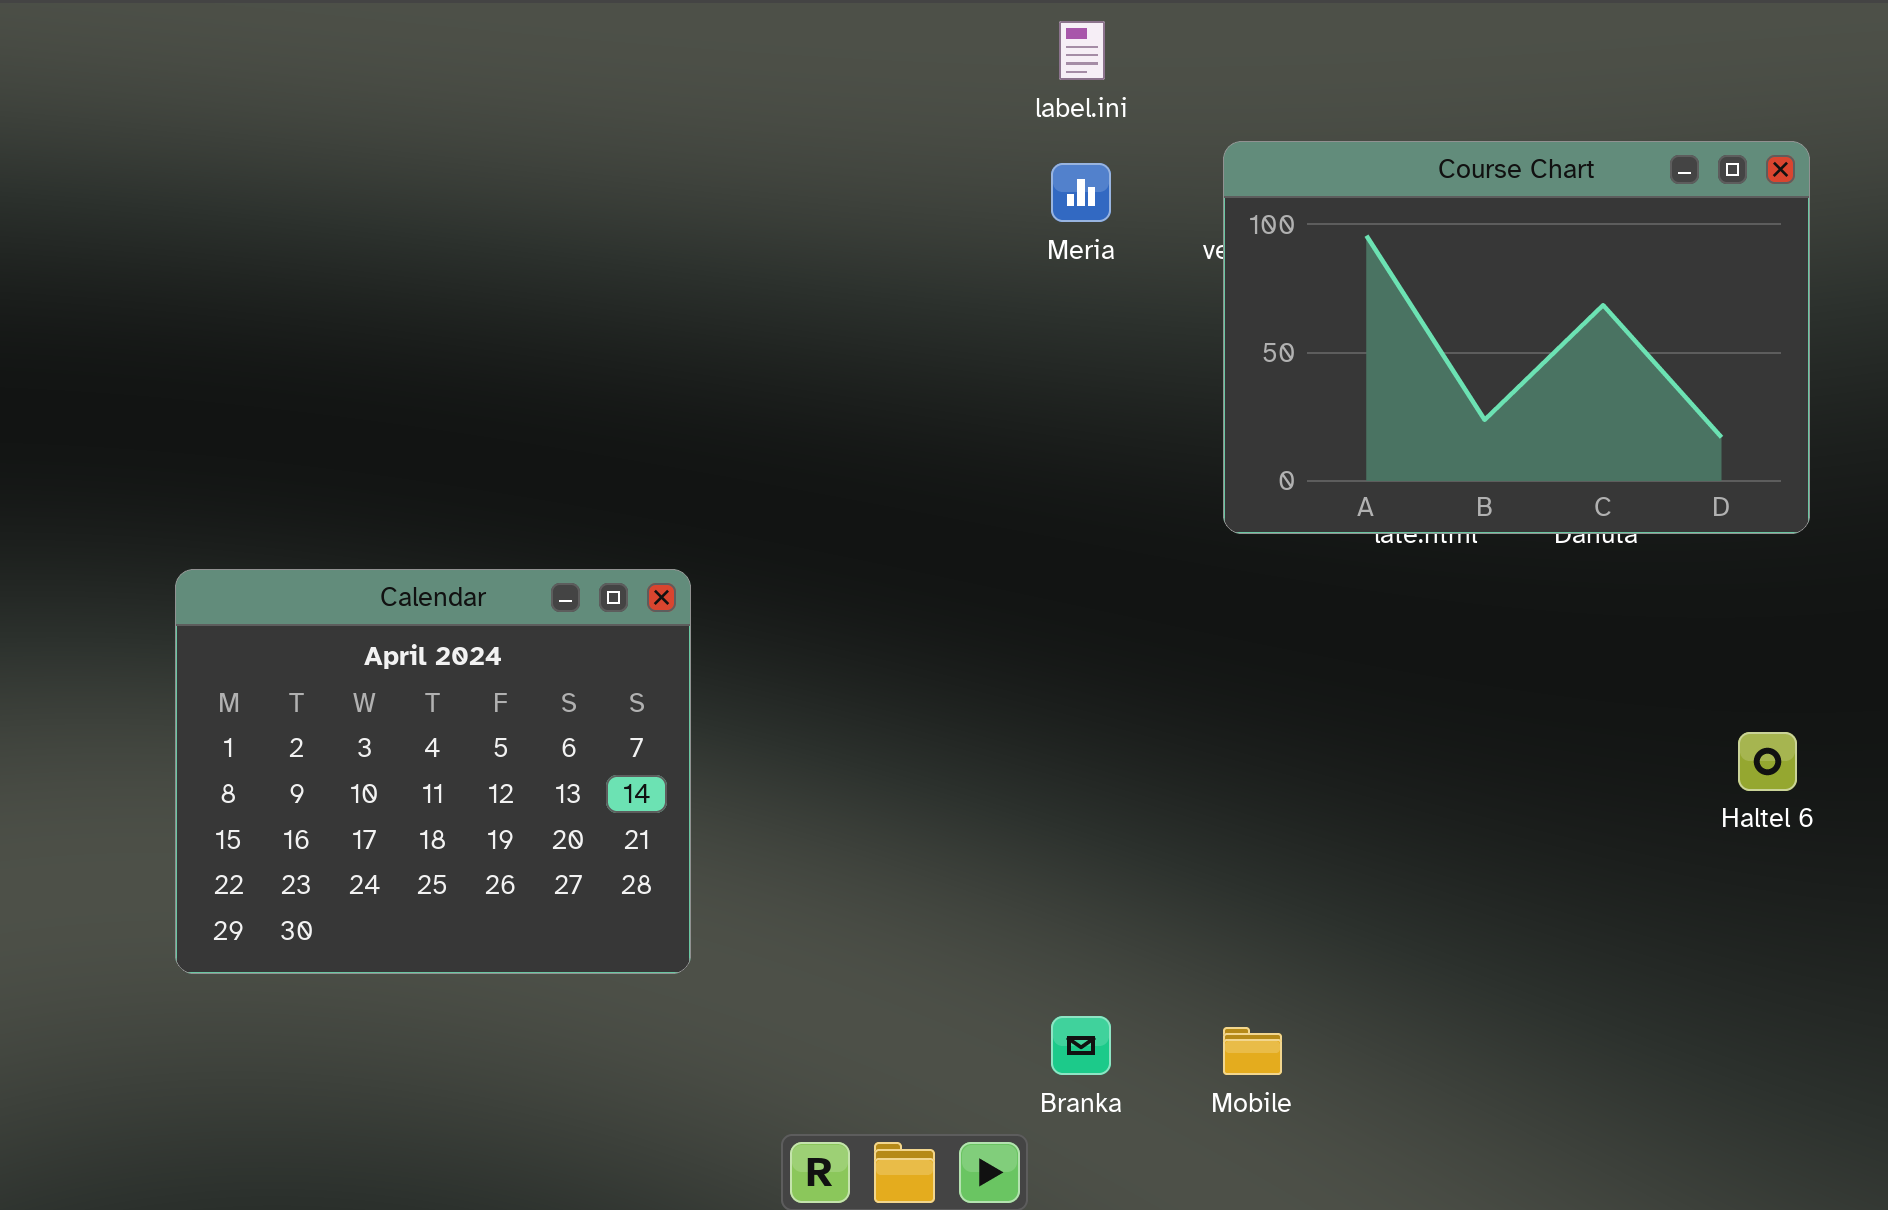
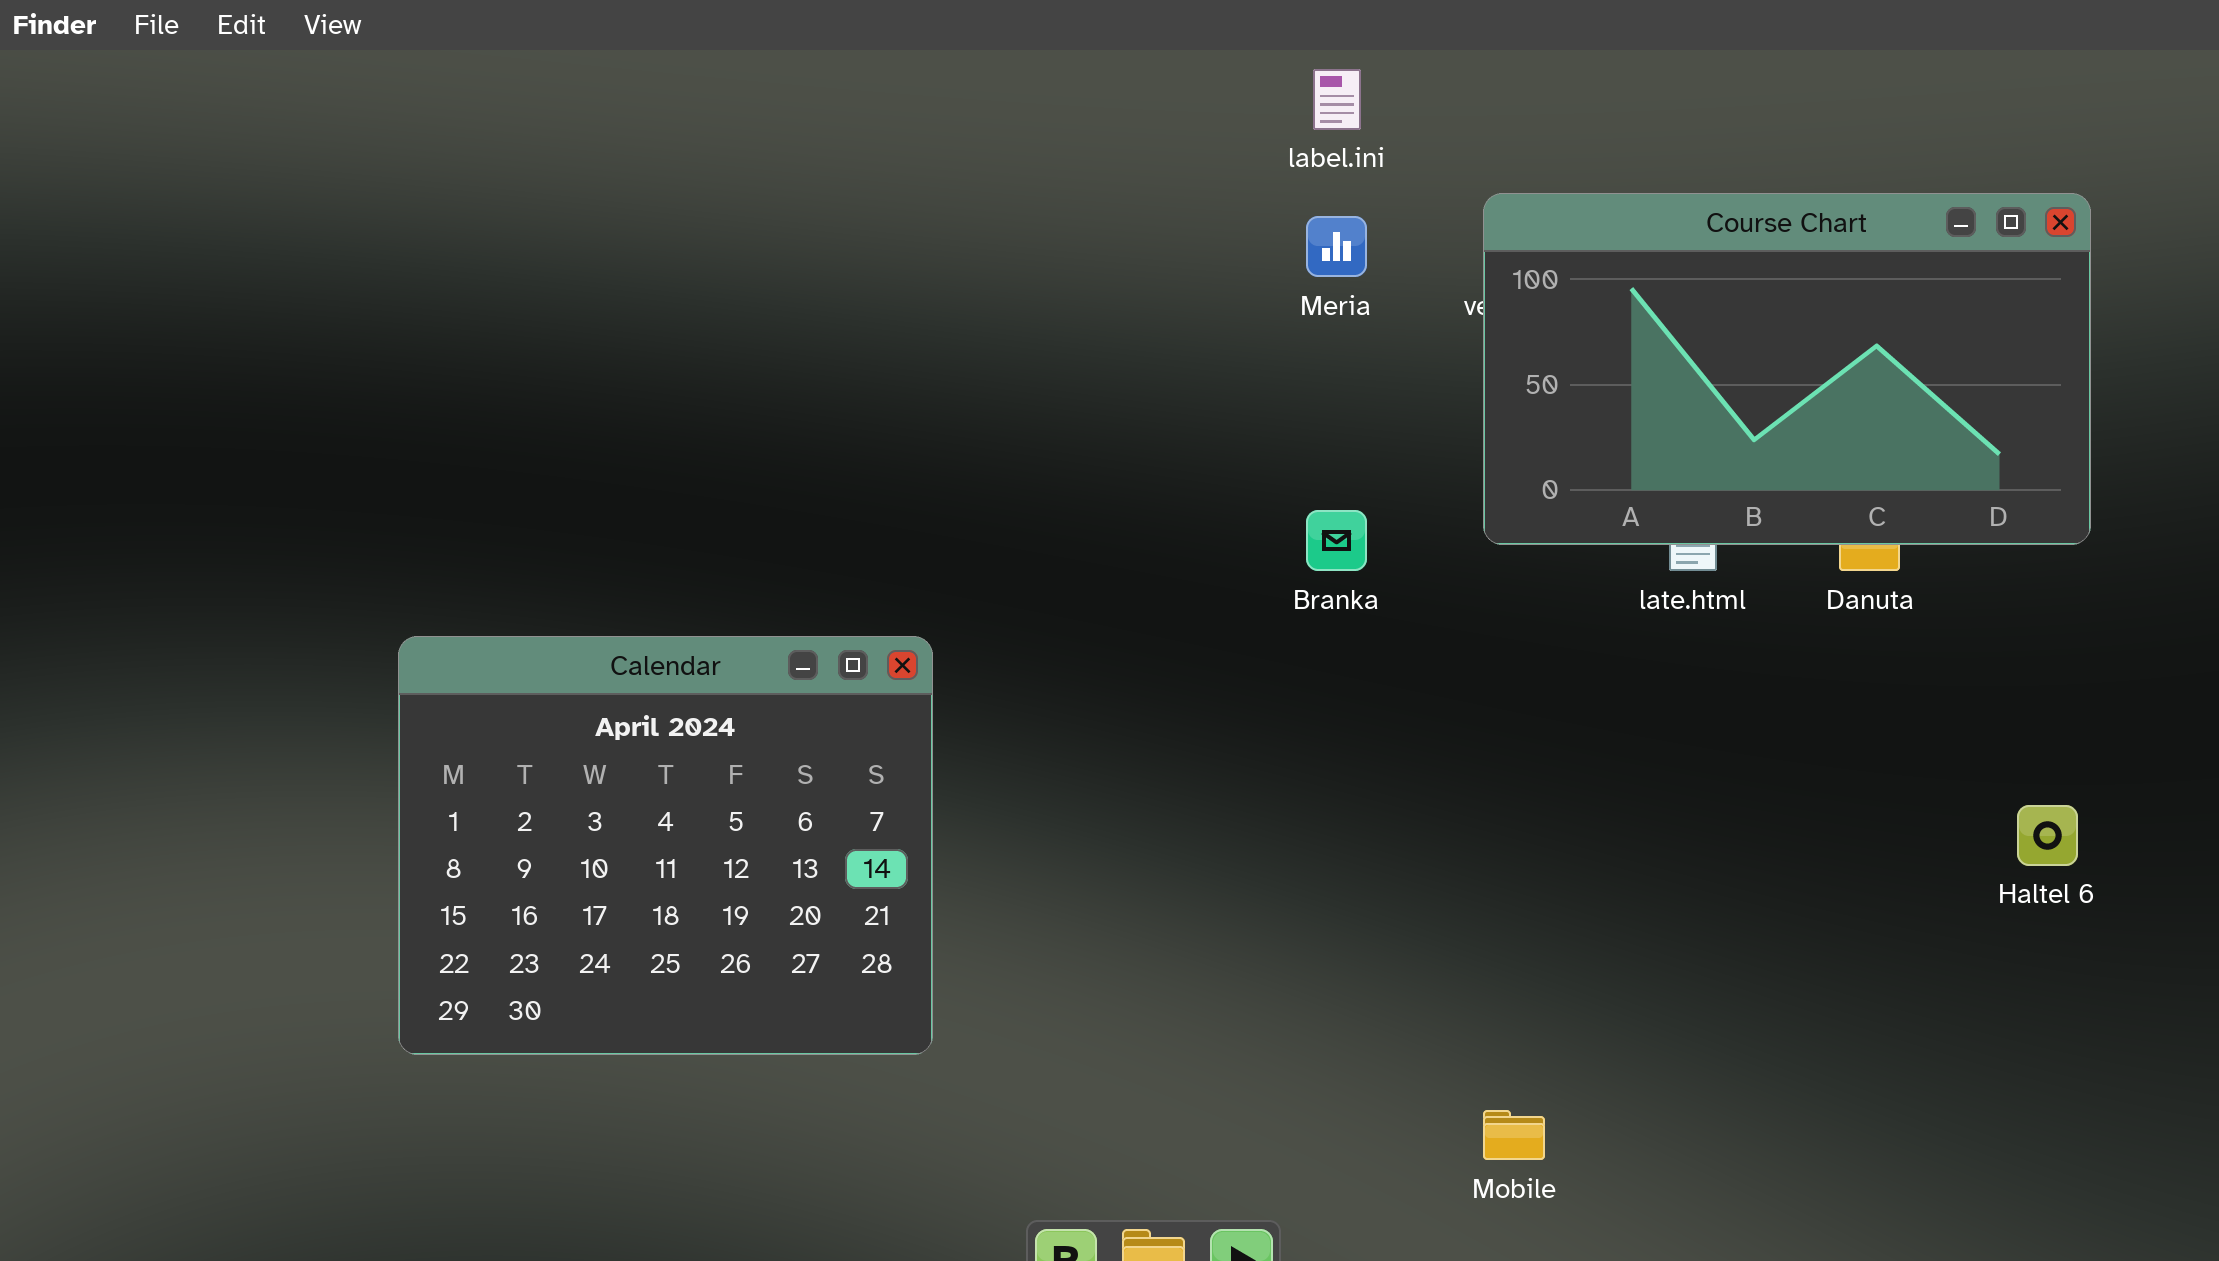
Course Chart: [1223,141,1810,534] -> [1483,193,2091,545], resized
Branka: [1051,1016,1111,1075] -> [1306,510,1367,571], moved

